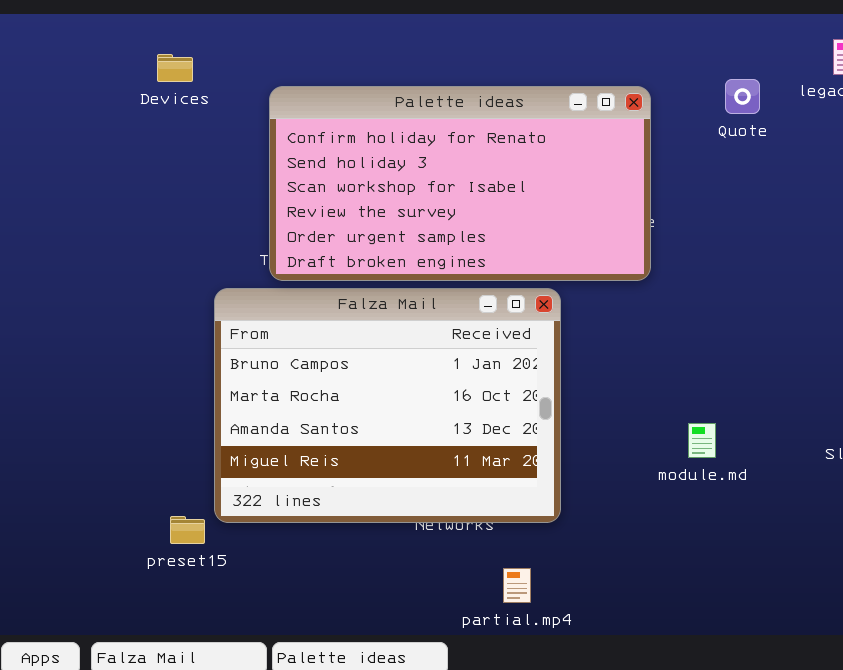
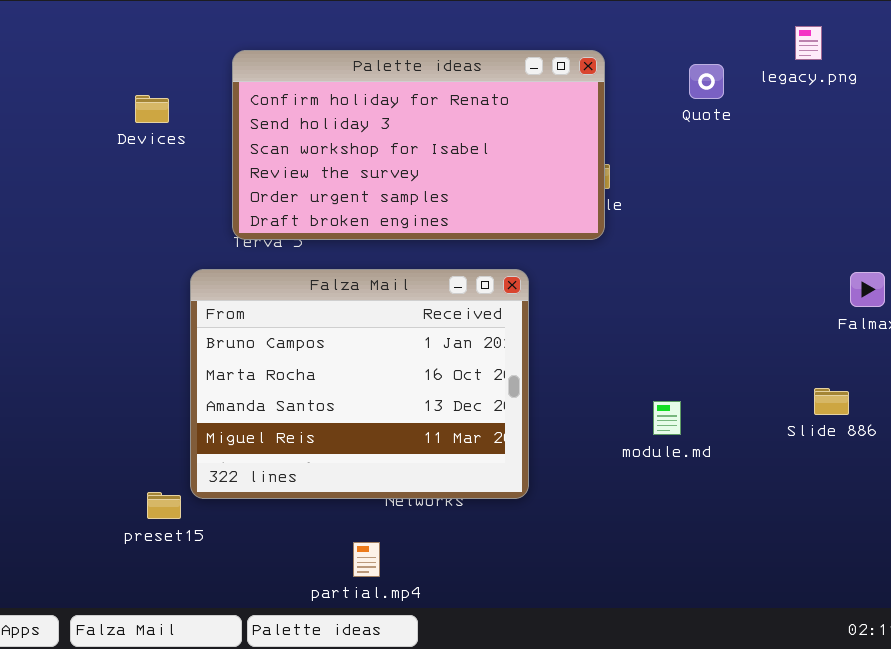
Devices: [157,54,193,82] -> [135,95,169,123], moved
Palette ideas: [269,86,651,281] -> [232,50,605,240], moved
partial.mp4: [503,568,531,603] -> [353,542,380,577], moved

